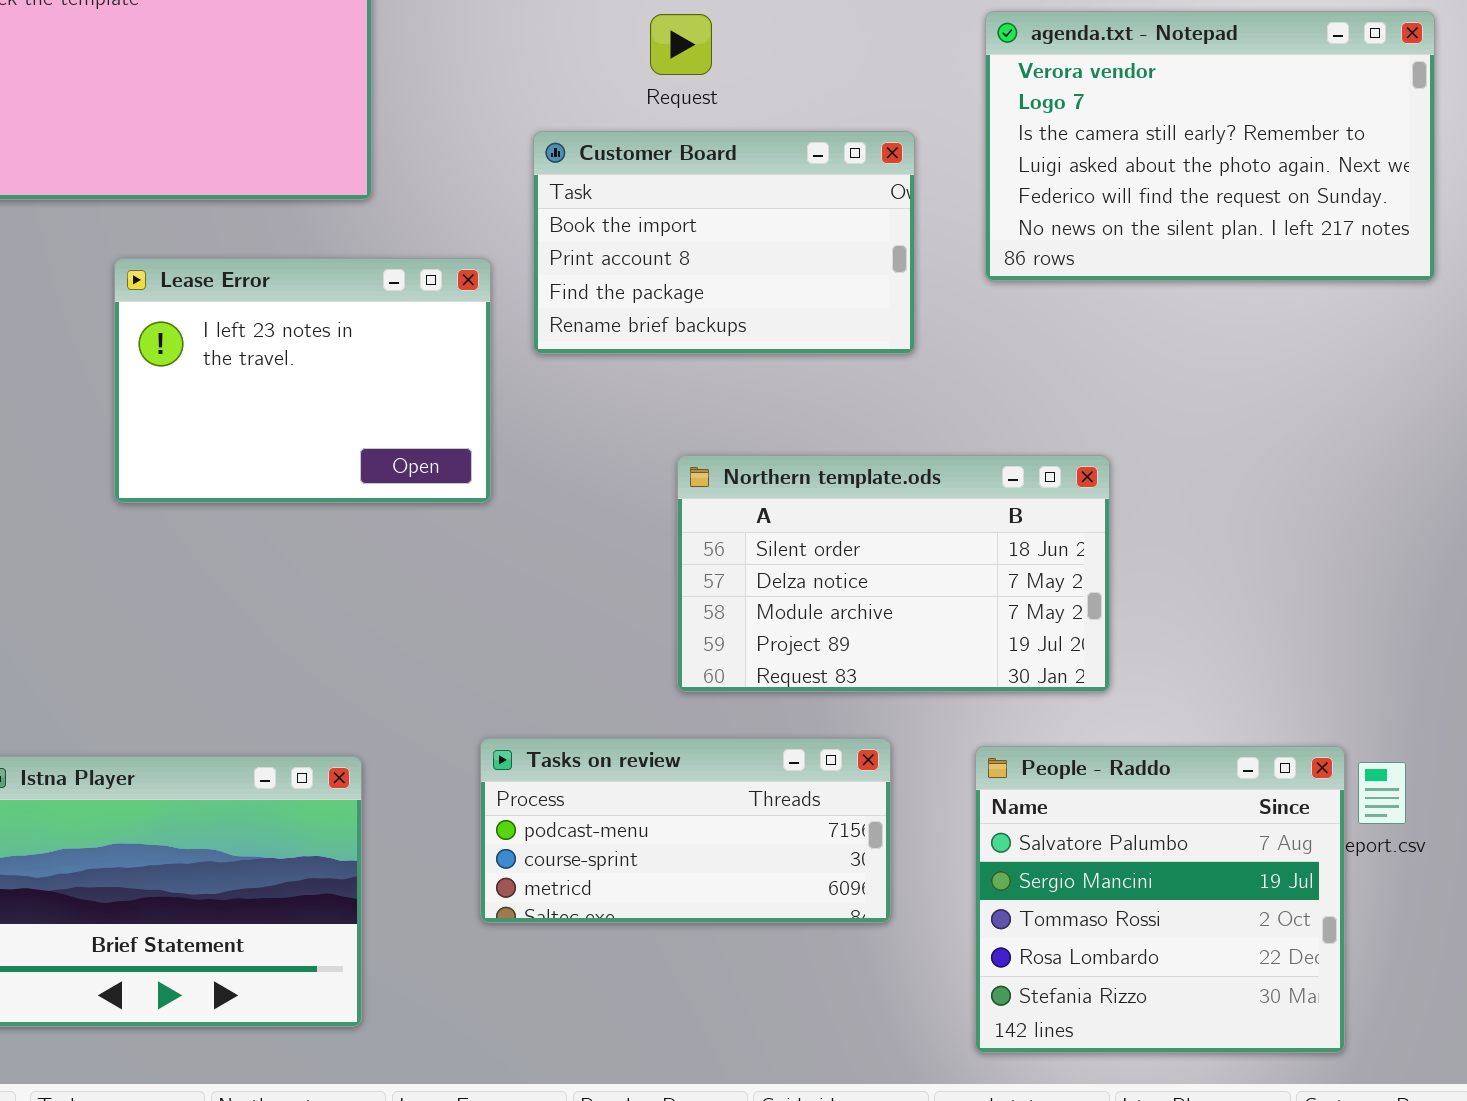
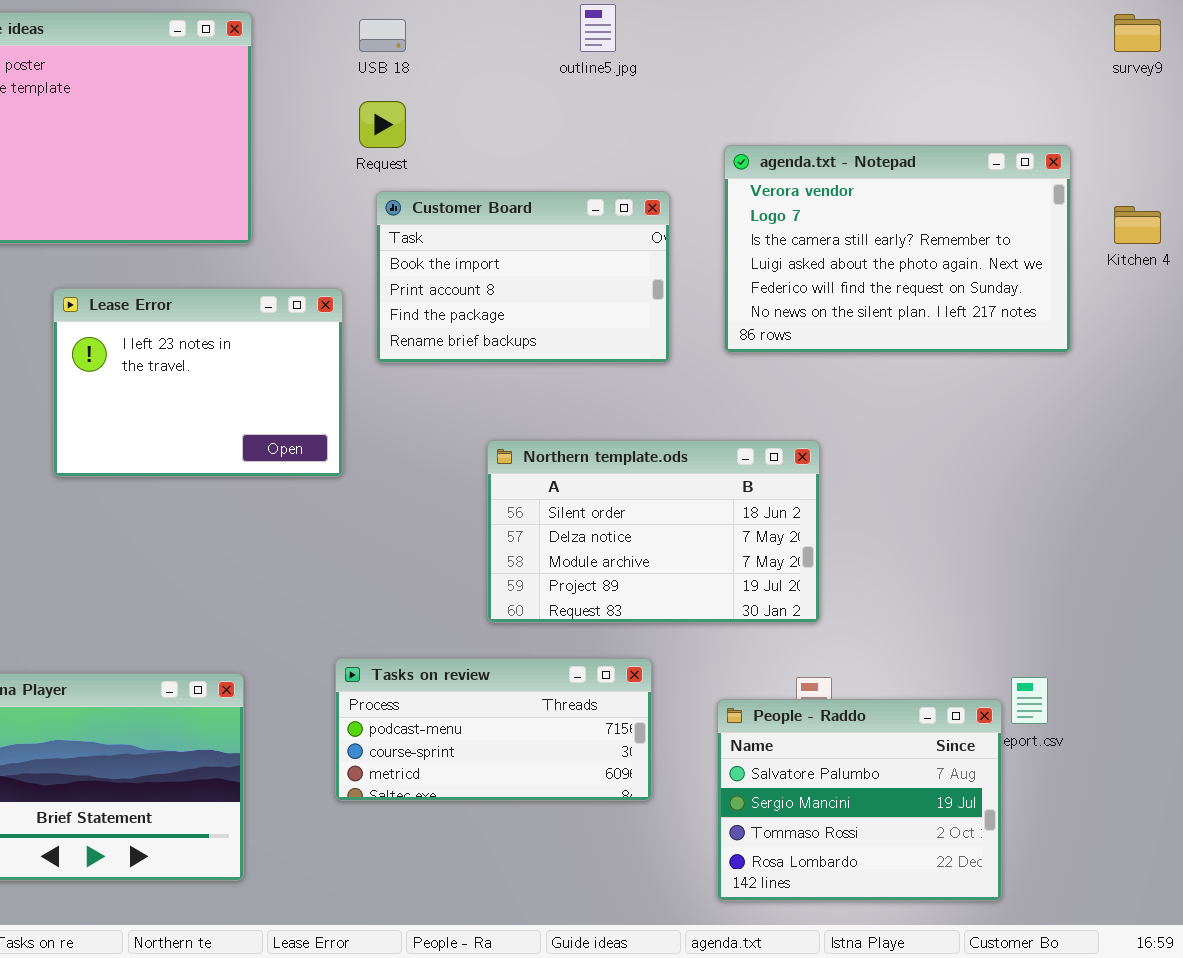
agenda.txt - Notepad: [985,11,1435,281] -> [724,145,1071,353], moved
Request: [650,14,712,75] -> [359,101,406,148], moved
People - Raddo: [975,746,1345,1053] -> [717,699,1002,901], resized

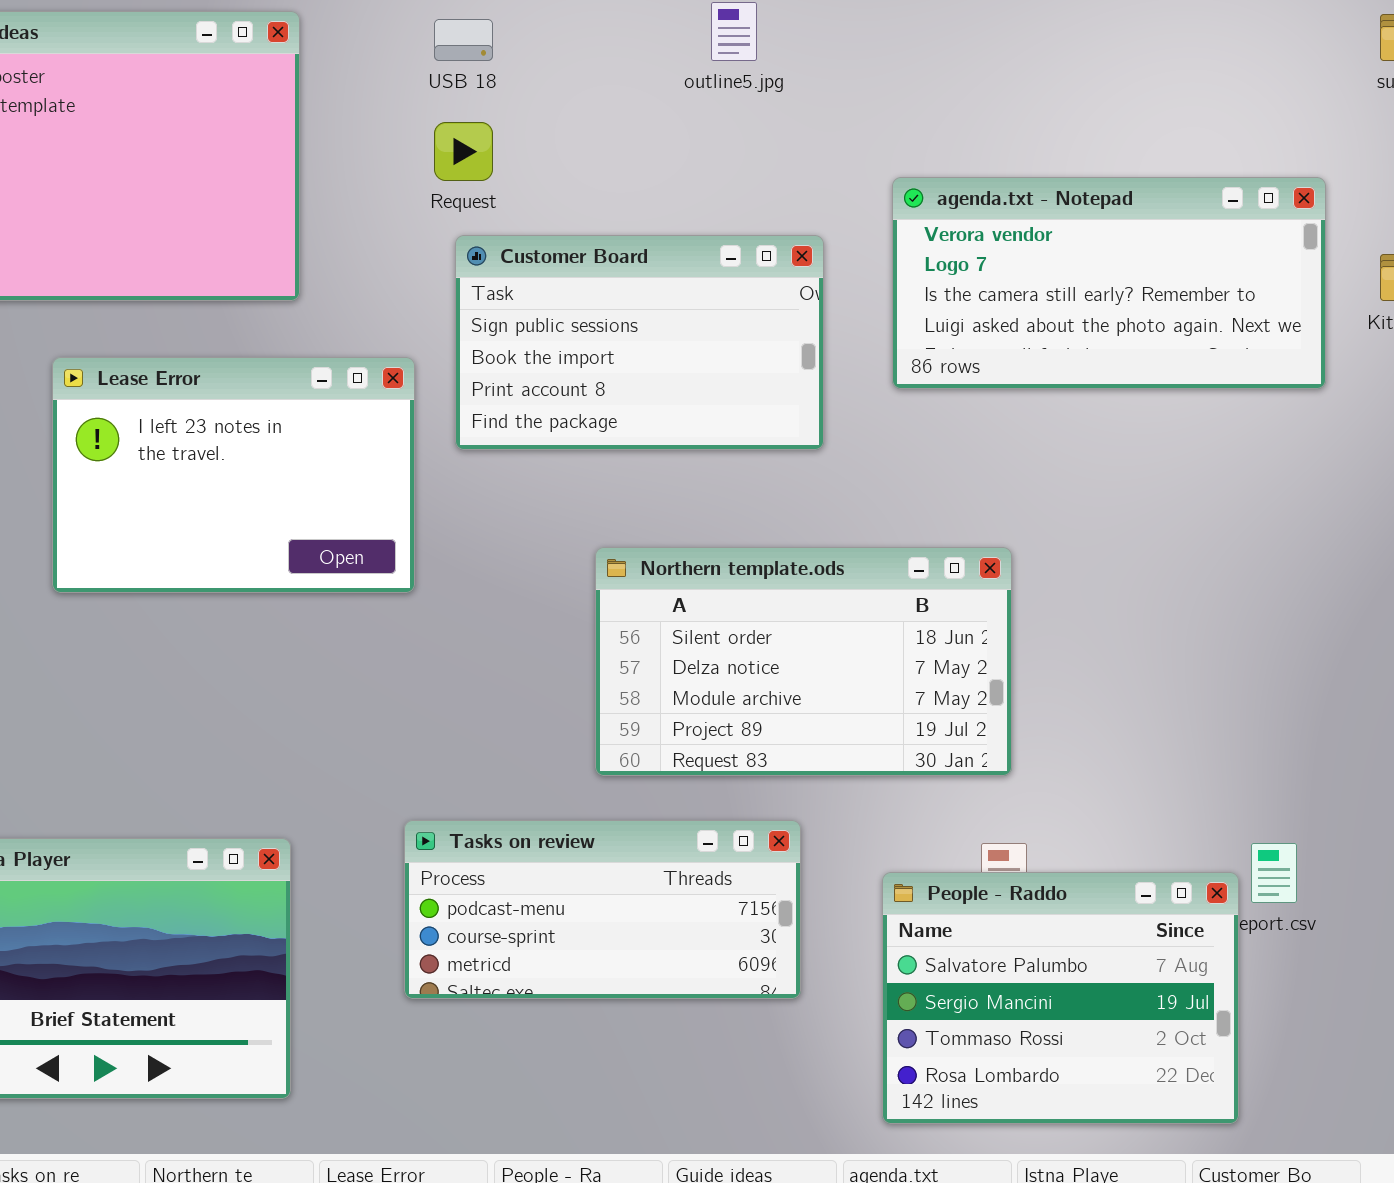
agenda.txt - Notepad: [724,145,1071,353] -> [892,177,1326,389], resized
Customer Board: [376,191,670,363] -> [455,235,824,450], scrolled up 1 row

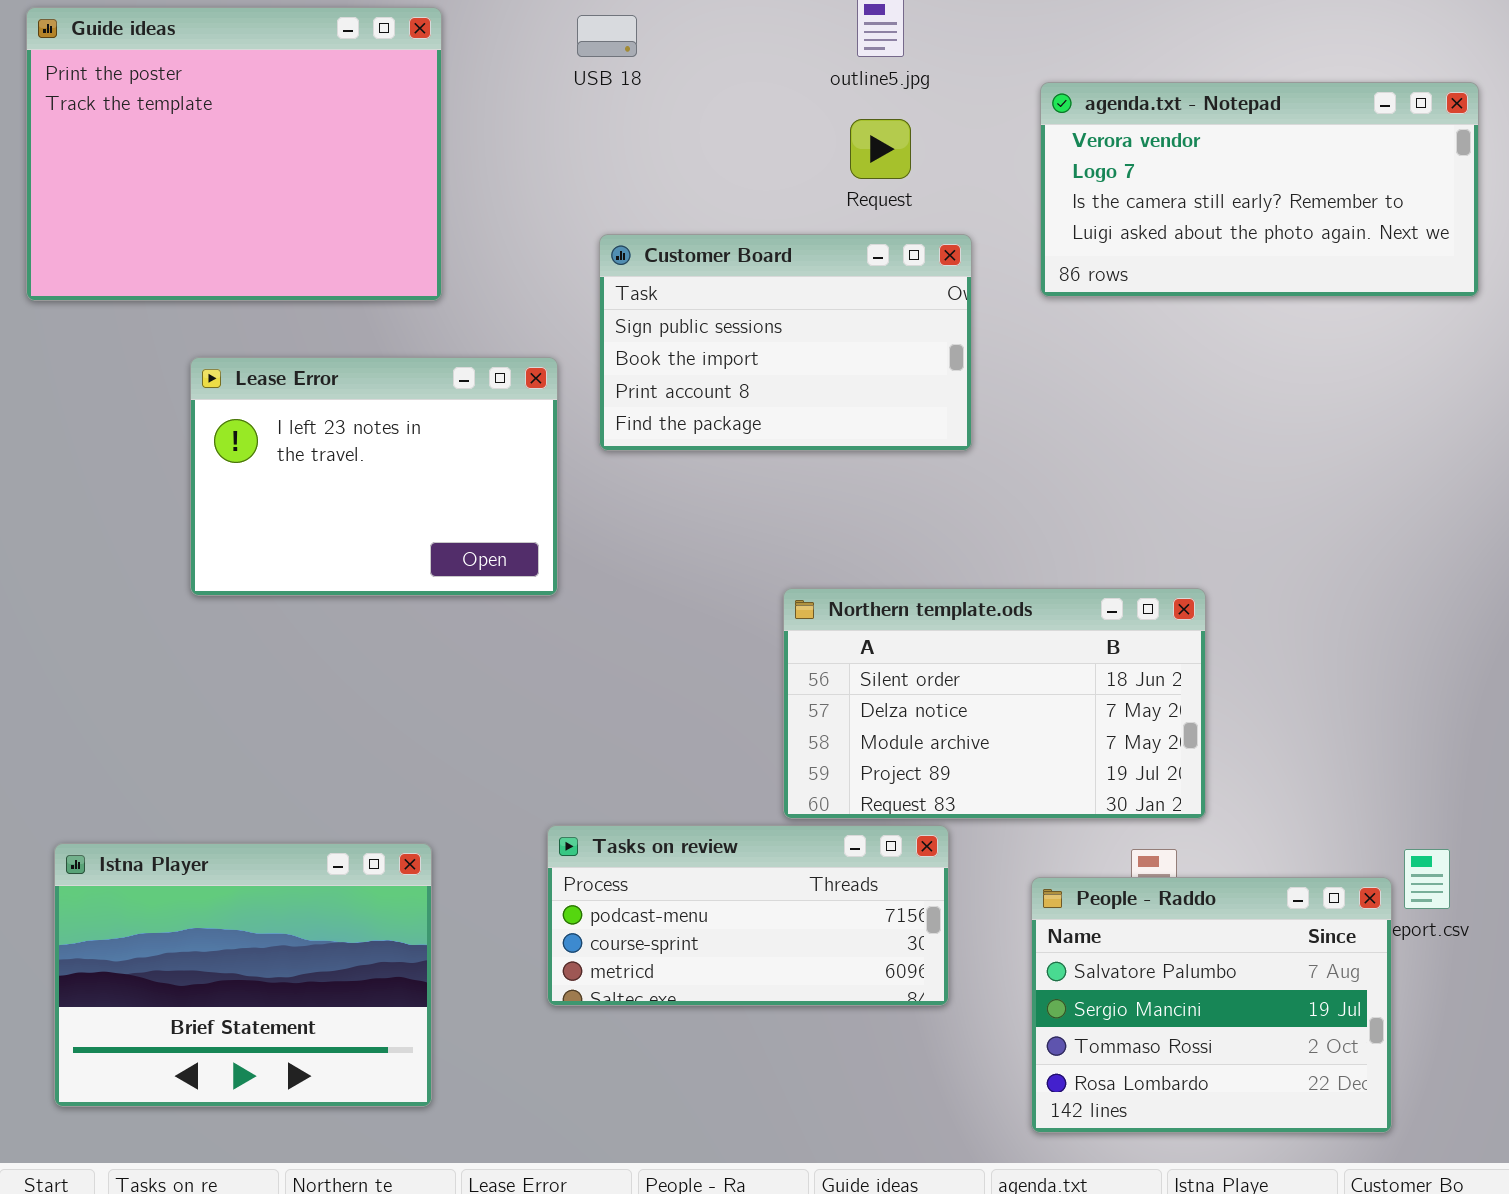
Request: [434,122,493,181] -> [850,119,911,179], moved
agenda.txt - Notepad: [892,177,1326,389] -> [1040,82,1479,297], moved
Northern template.ods: [595,547,1012,776] -> [783,588,1206,819], moved

